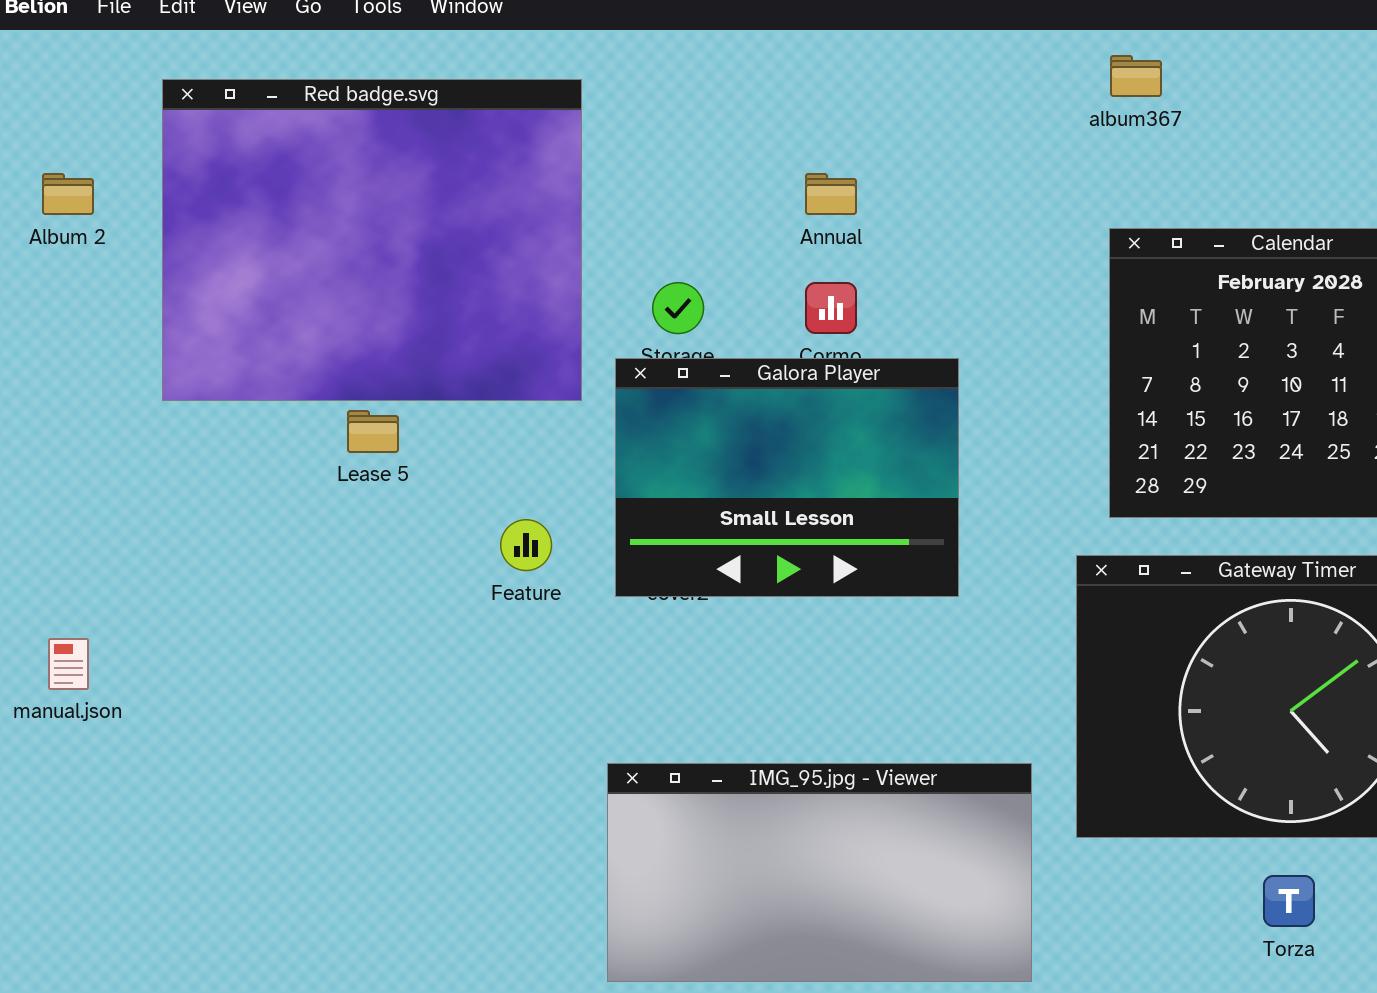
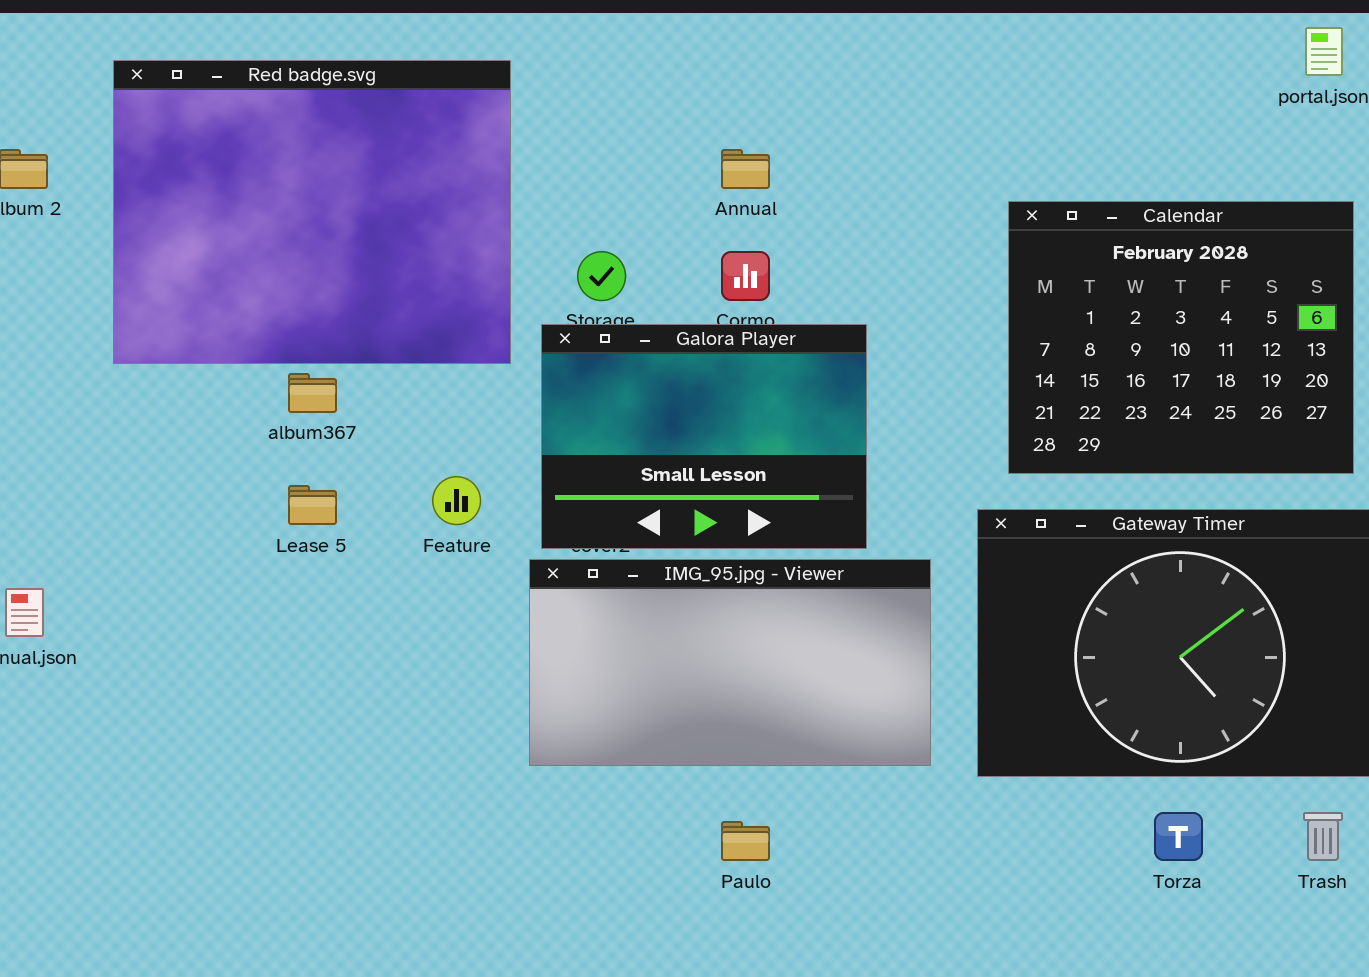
album367: [1110,55,1162,97] -> [288,373,337,413], moved
Lease 5: [347,410,399,453] -> [288,485,337,525], moved
IMG_95.jpg - Viewer: [607,763,1032,982] -> [529,559,931,766], moved

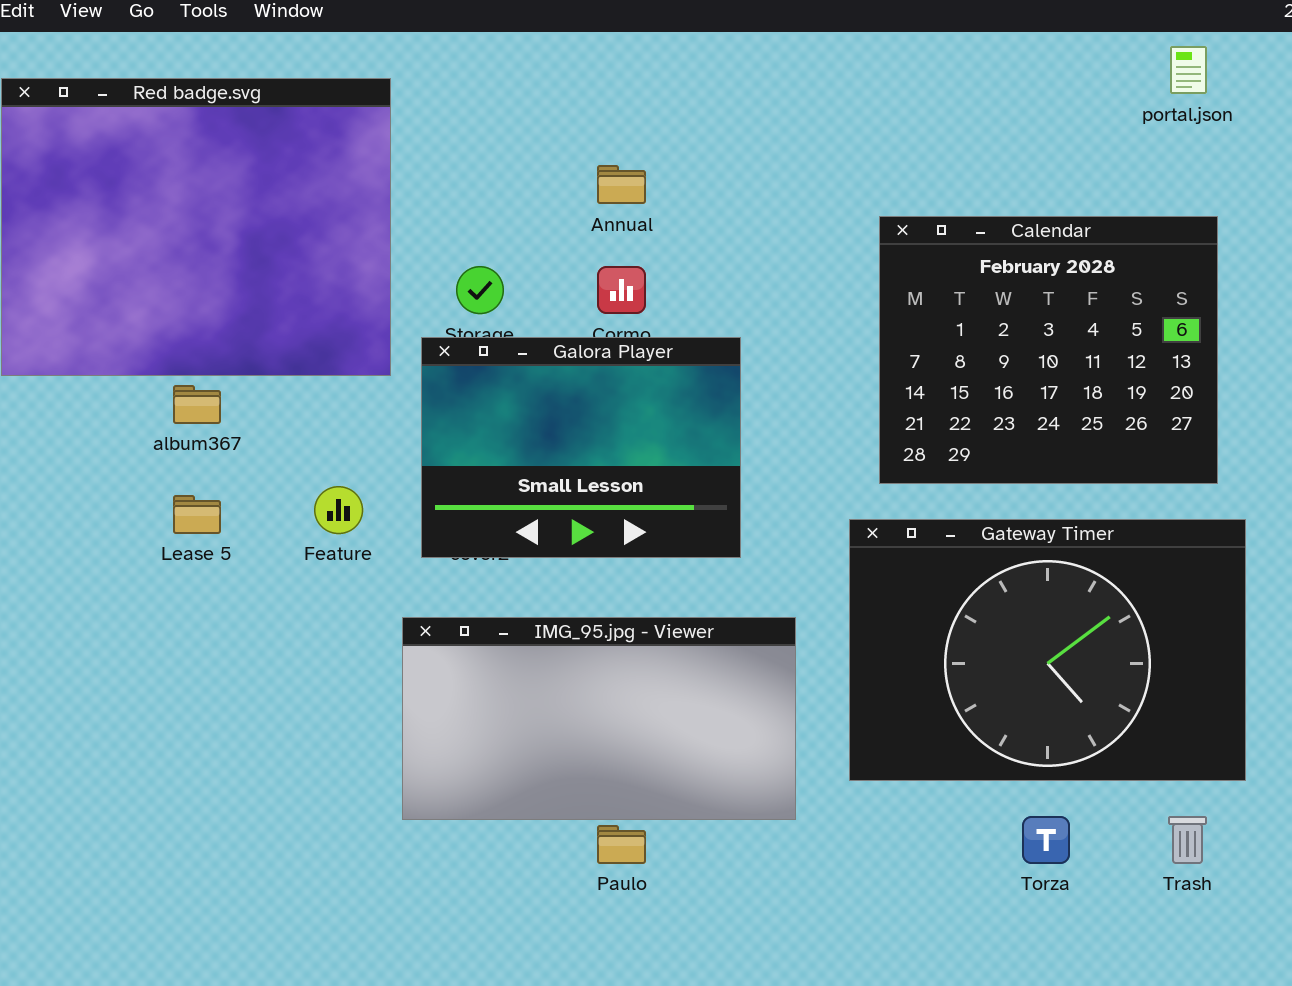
IMG_95.jpg - Viewer: [529,559,931,766] -> [402,617,796,820], moved

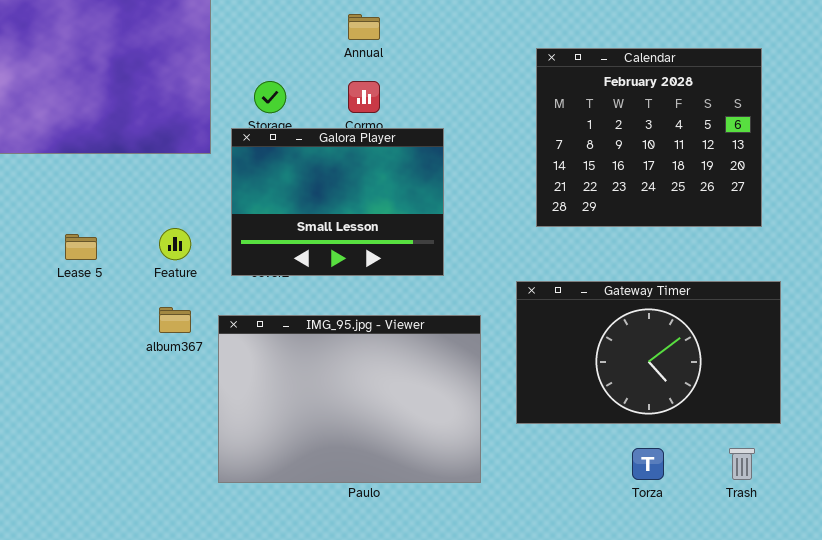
album367: [173,385,221,424] -> [159,307,191,333], moved
Gateway Timer: [849,519,1246,781] -> [516,281,781,424], resized
IMG_95.jpg - Viewer: [402,617,796,820] -> [218,315,481,483], resized

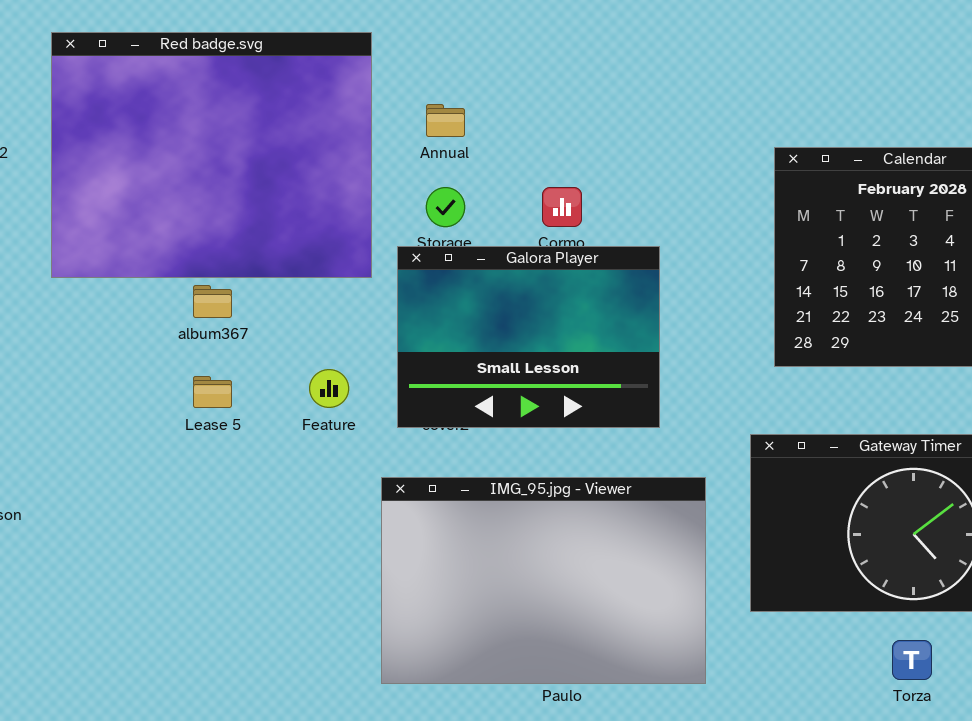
Annual: [348,14,380,40] -> [426,104,465,137], moved
album367: [159,307,191,333] -> [193,285,232,318], moved

